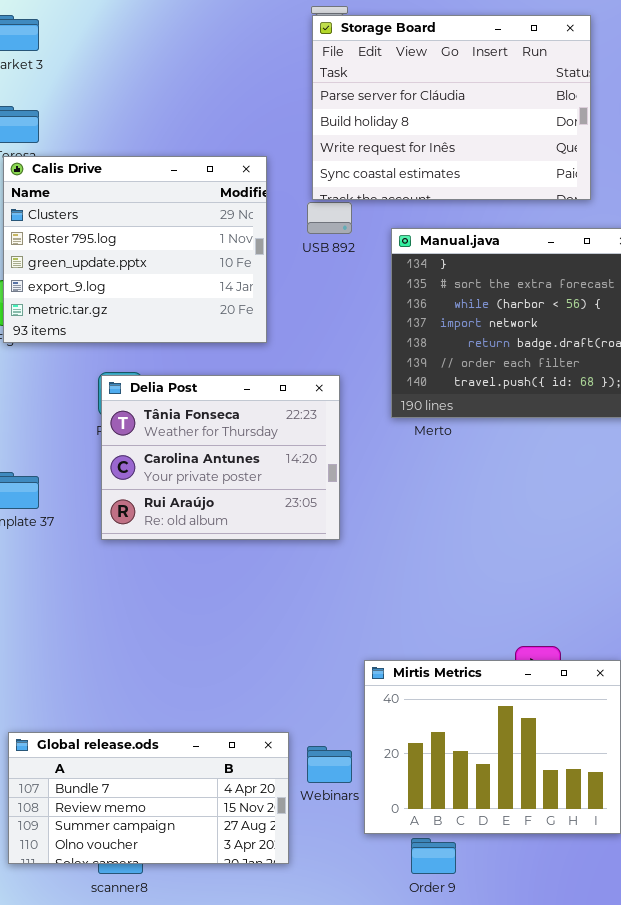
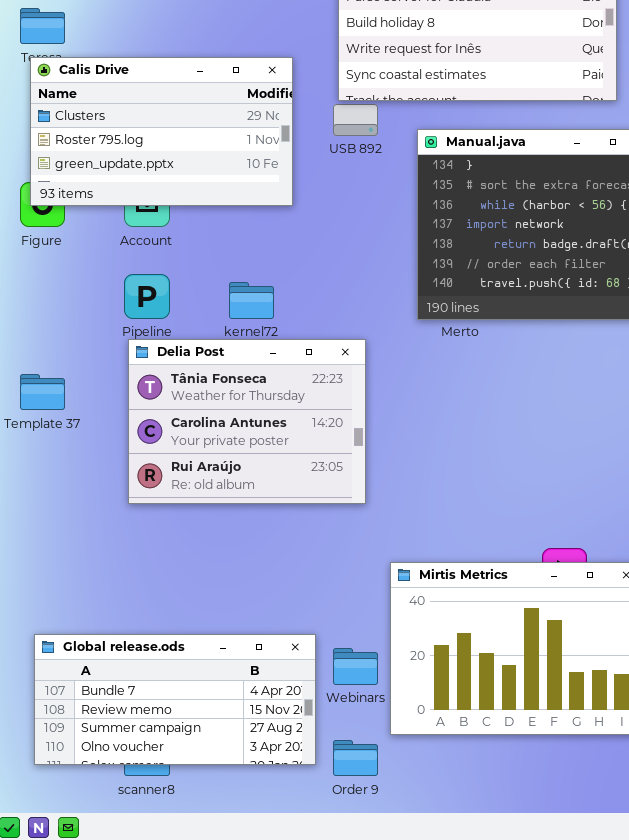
Calis Drive: [3,156,267,343] -> [30,57,293,206], resized
Delia Post: [101,375,340,540] -> [128,339,366,504], moved
Order 9: [411,838,456,874] -> [333,740,378,776], moved

